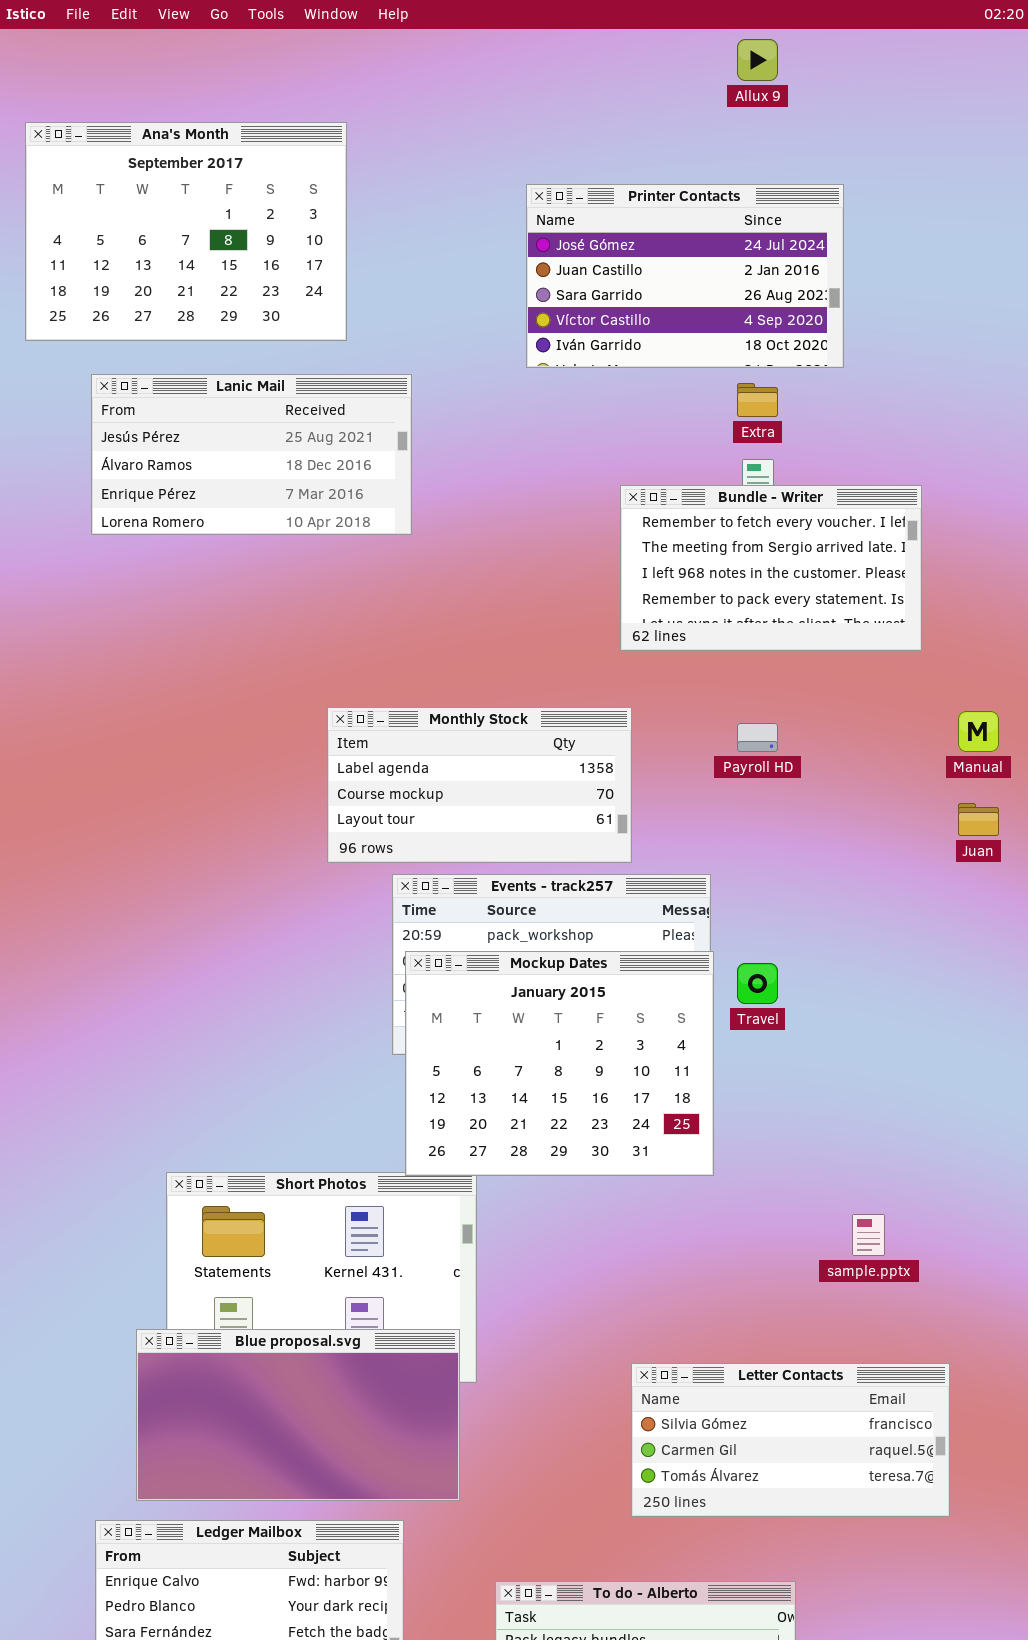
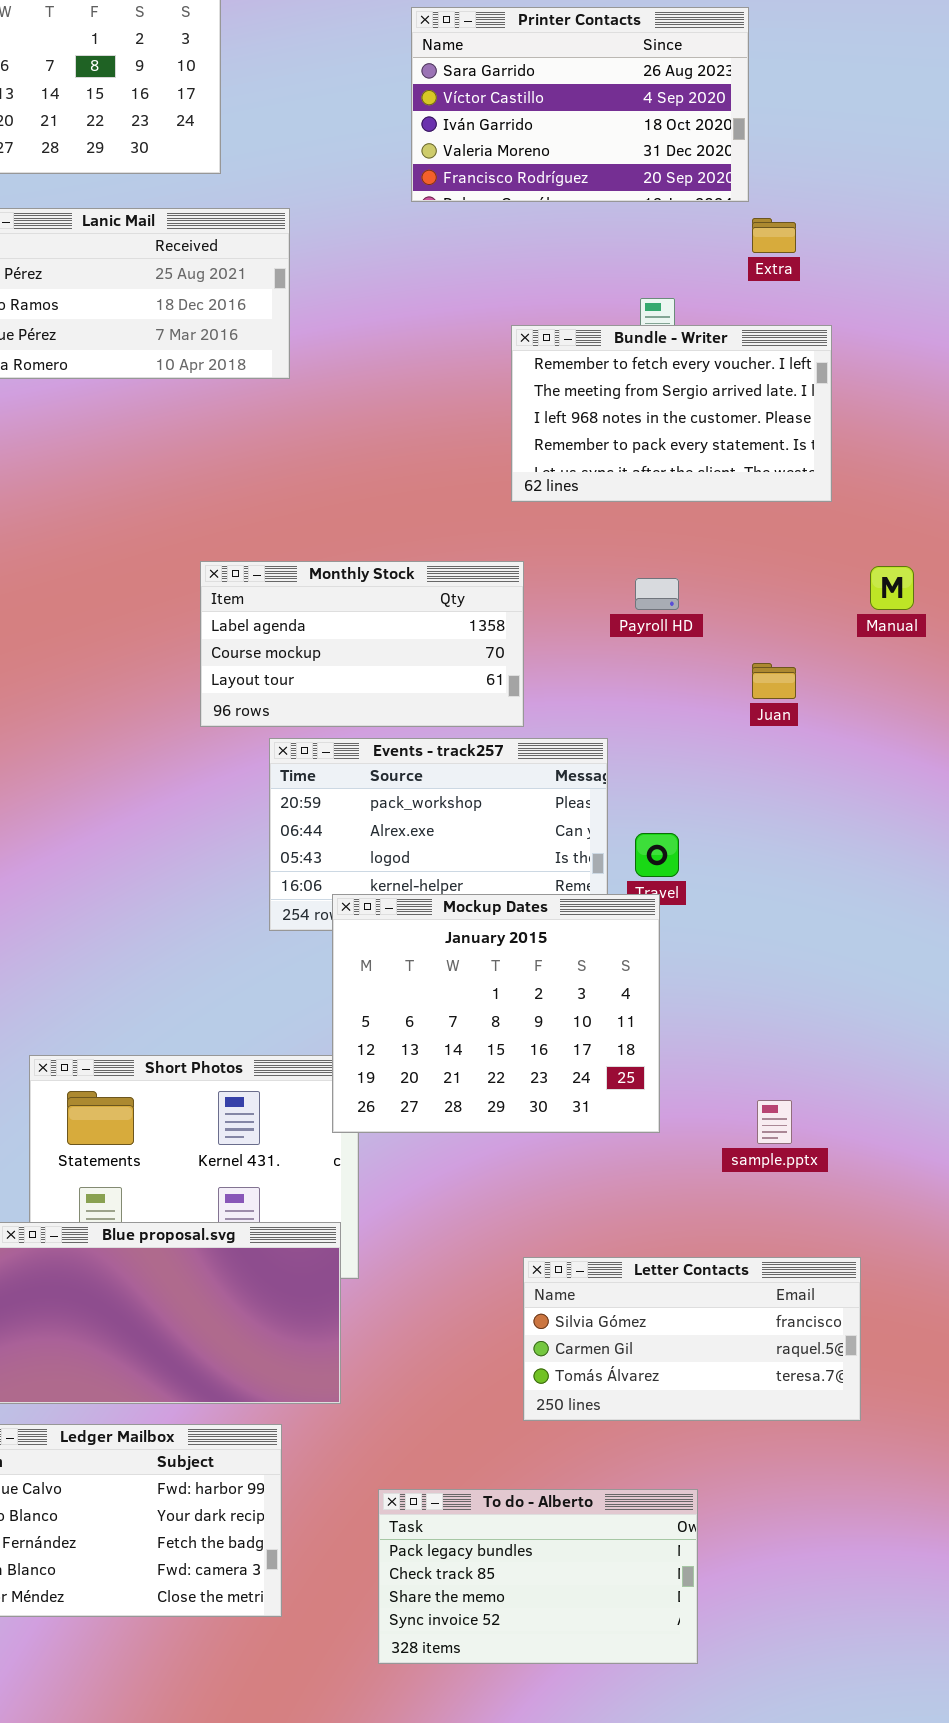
Printer Contacts: [526,184,844,368] -> [411,7,749,202], scrolled down 2 rows
Extra: [737,383,778,417] -> [752,218,796,253], moved
Juan: [958,803,999,836] -> [752,663,796,699], moved
Mockup Dates: [405,951,714,1176] -> [332,894,660,1133], moved

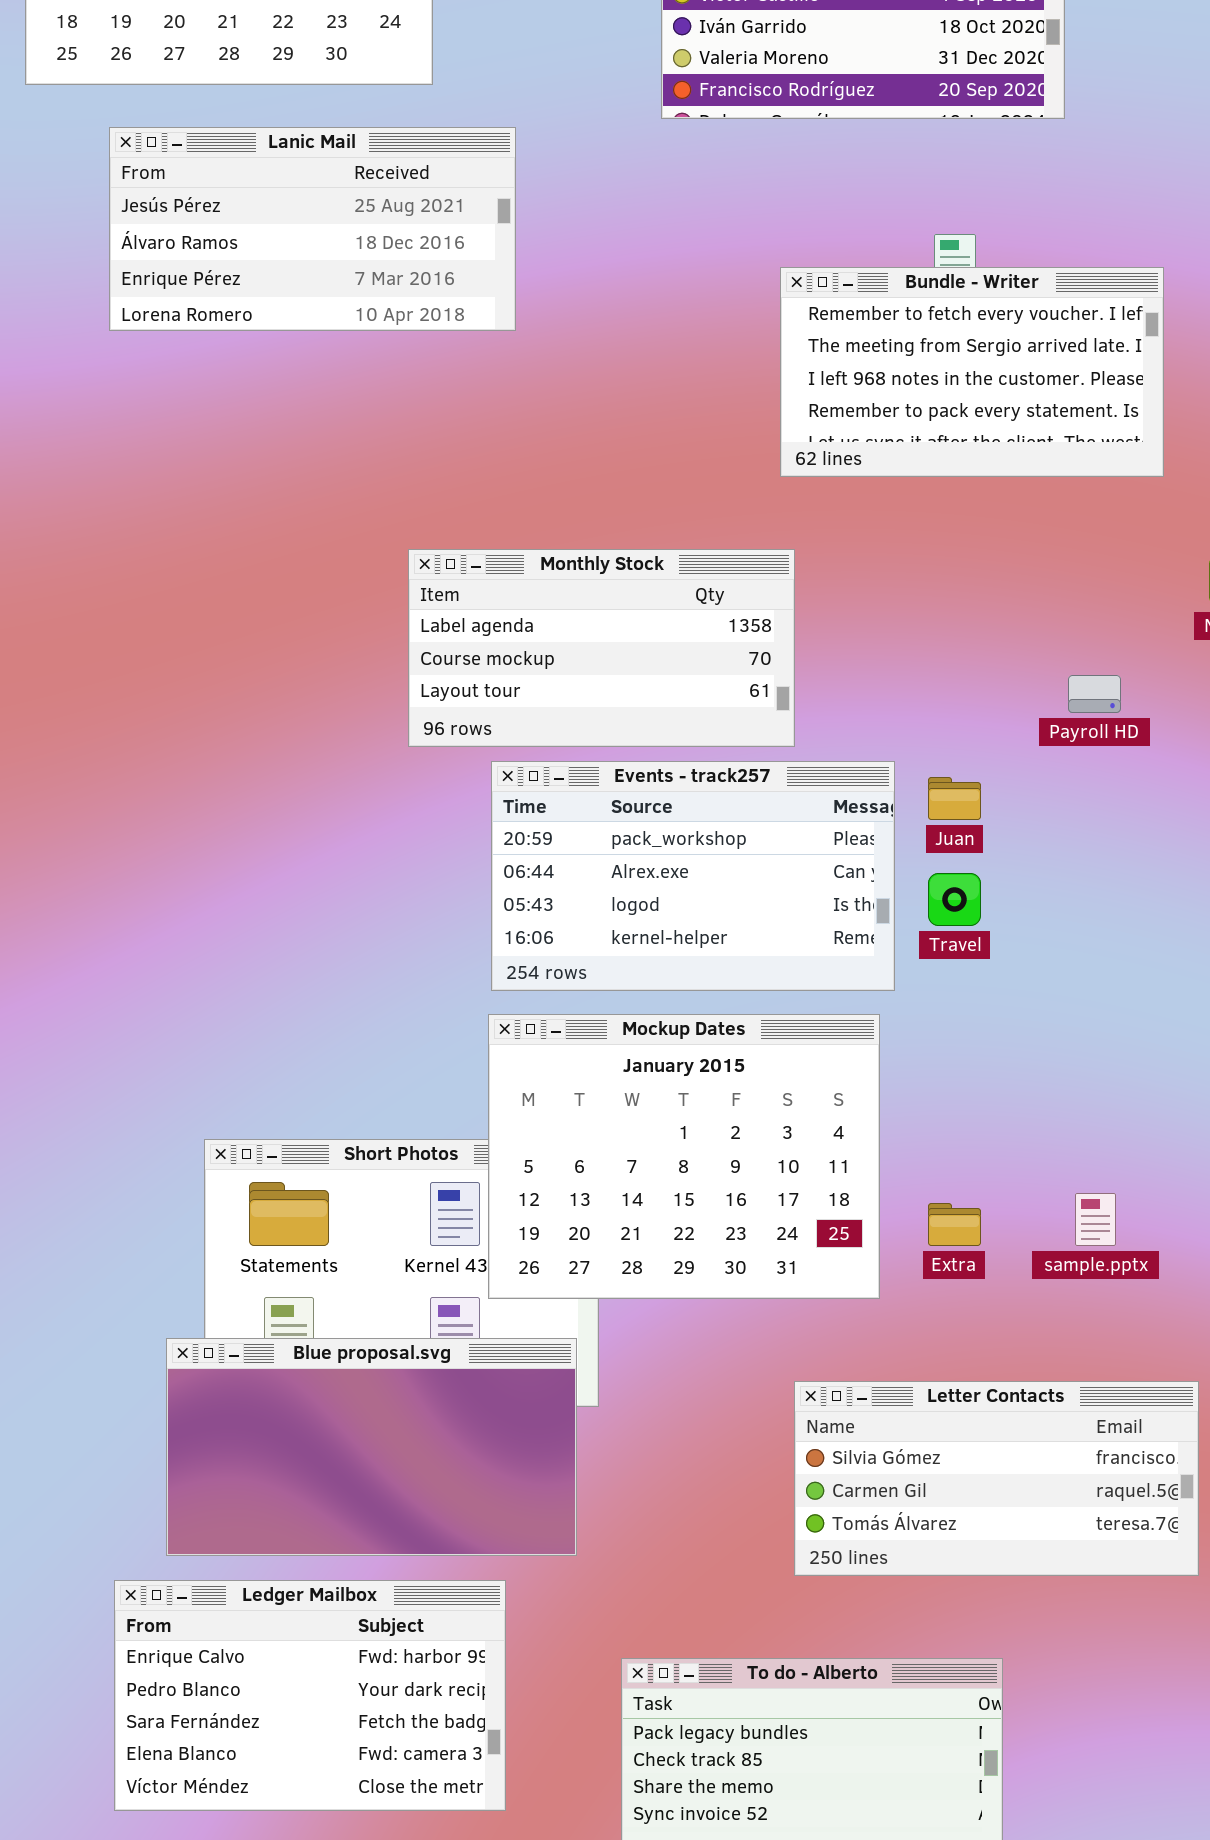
Extra: [752,218,796,253] -> [928,1203,981,1246], moved
Payroll HD: [635,578,679,610] -> [1068,675,1121,713], moved
Juan: [752,663,796,699] -> [928,777,981,820], moved
Mockup Dates: [332,894,660,1133] -> [488,1014,880,1299], moved

